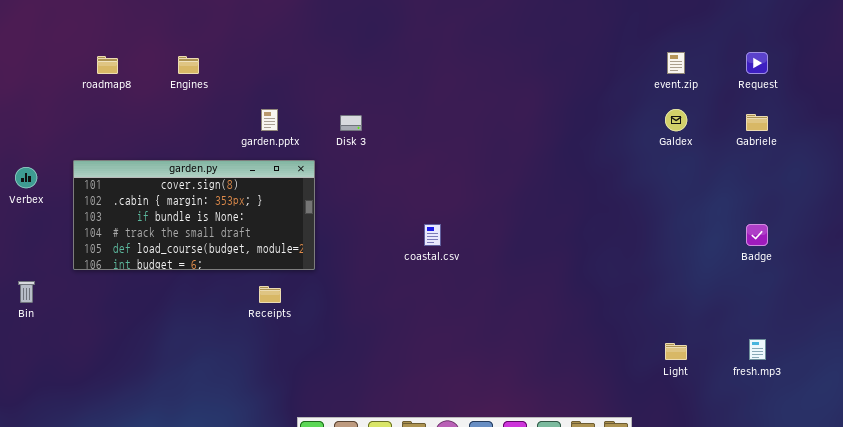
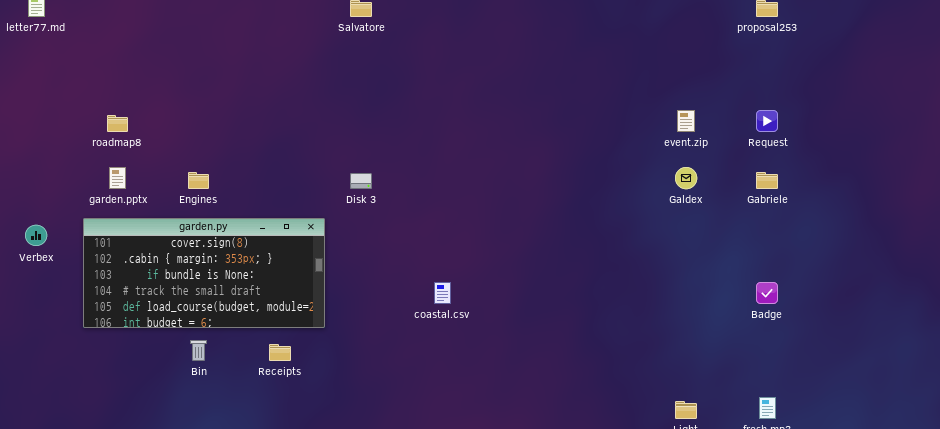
Engines: [178,56,199,74] -> [188,172,209,189], moved
garden.pptx: [261,109,278,131] -> [109,167,126,189], moved
Bin: [18,281,35,303] -> [190,340,207,361], moved

